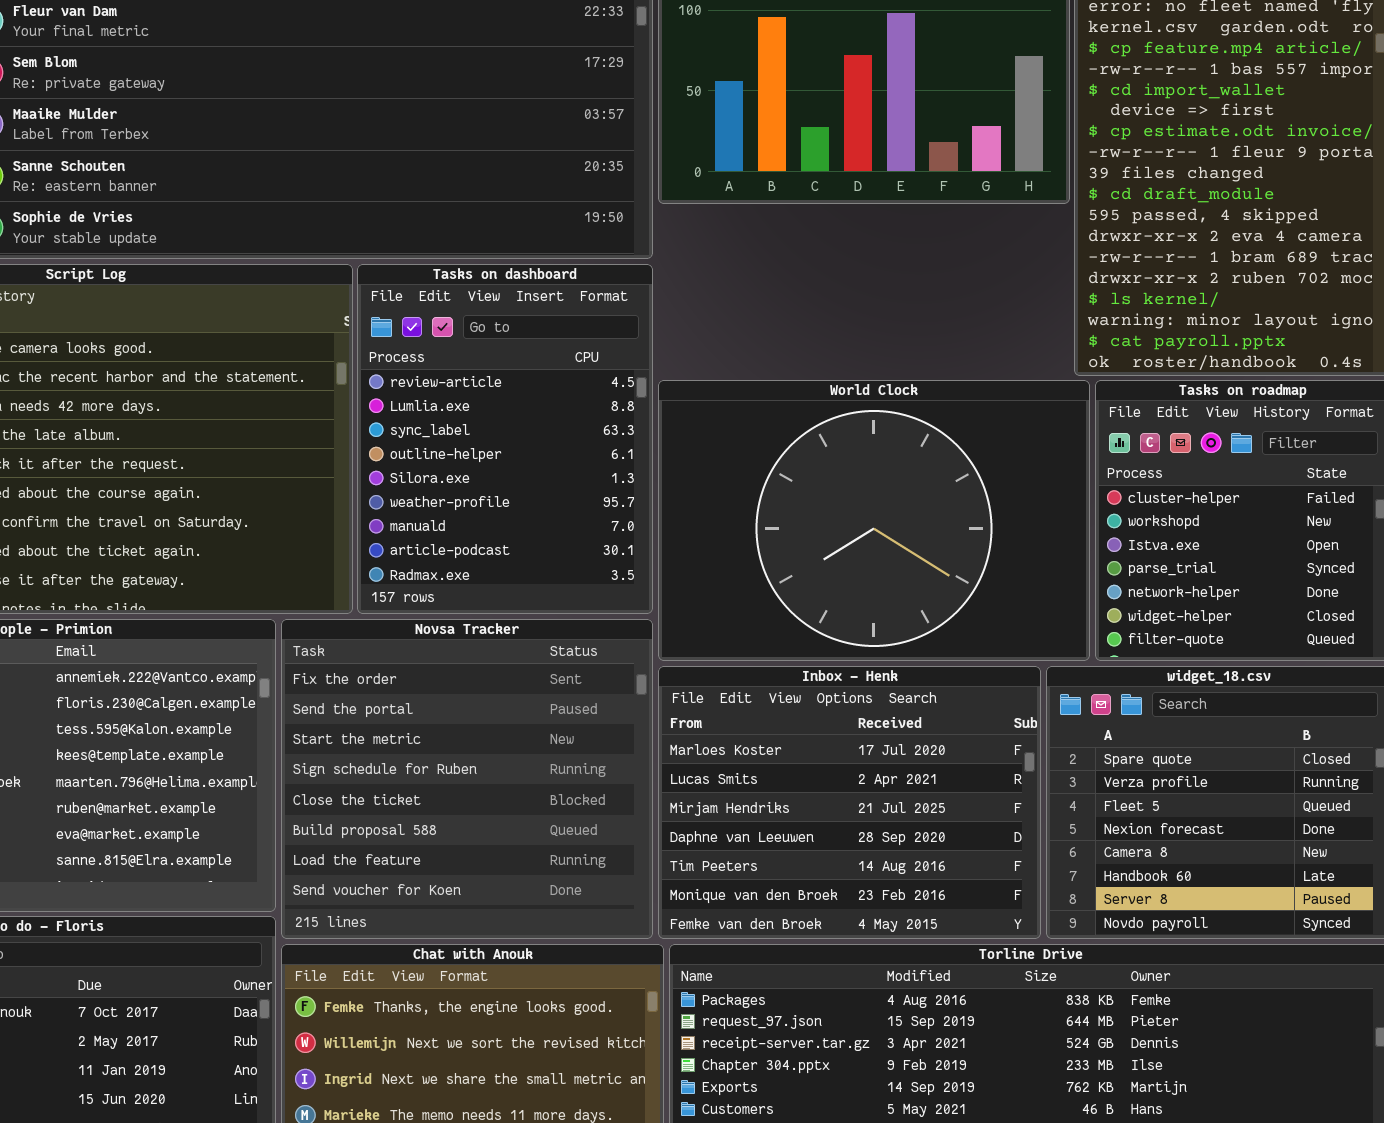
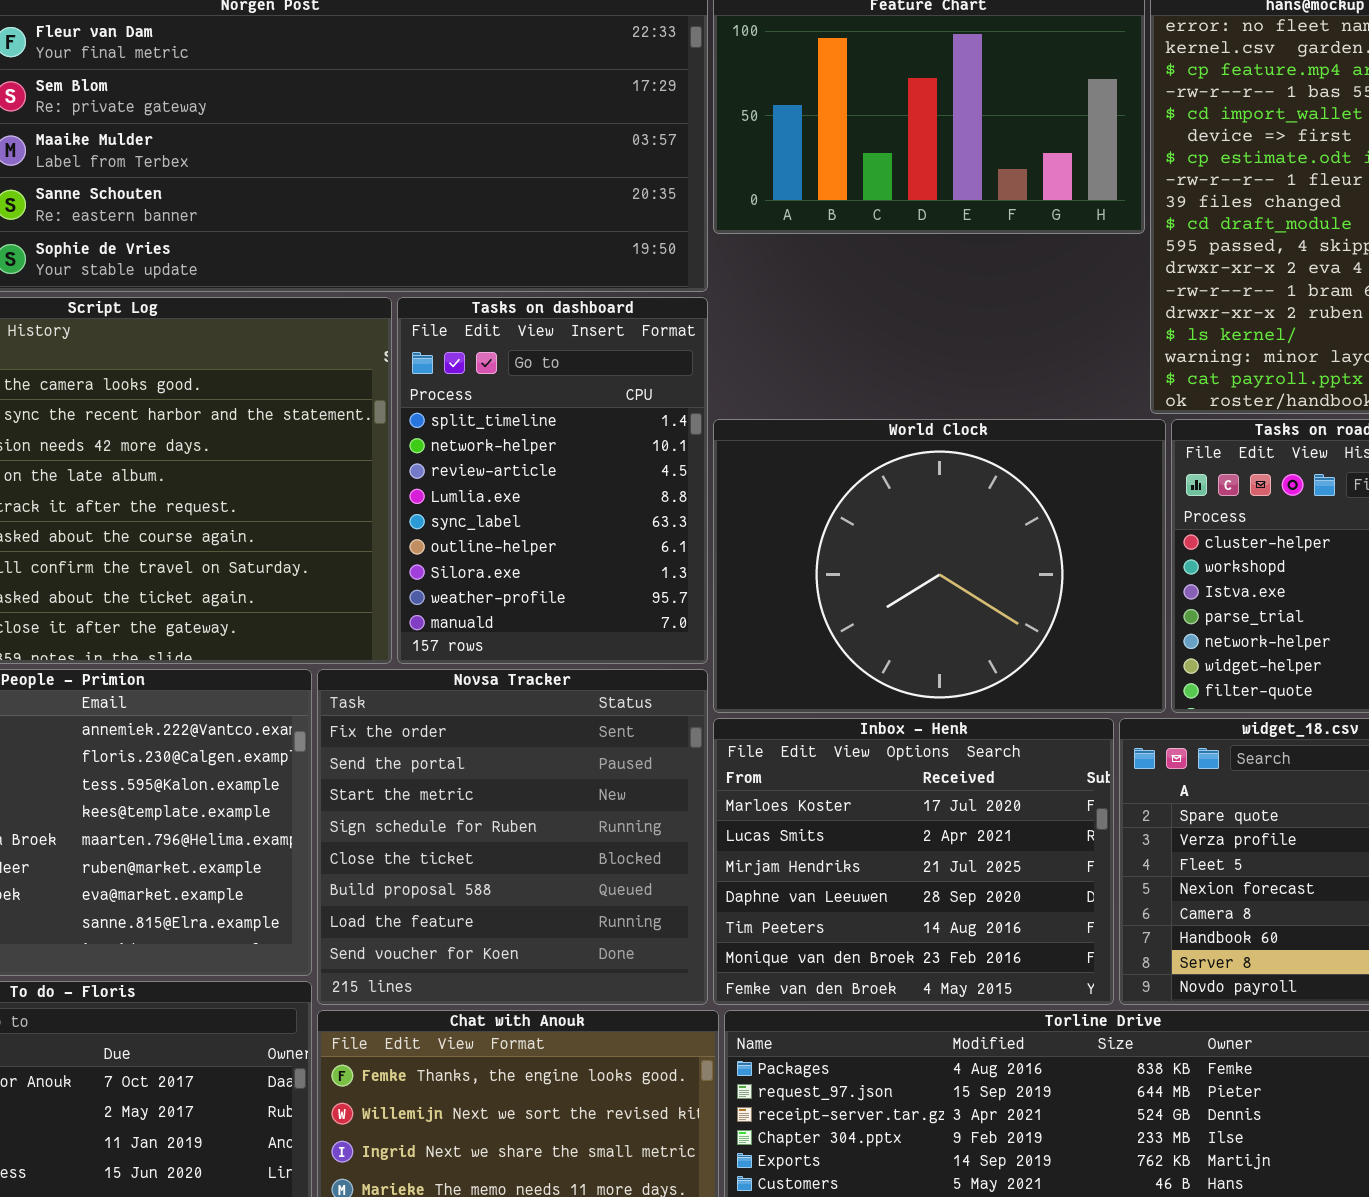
Tasks on dashboard: [357,264,653,614] -> [397,297,708,664], scrolled up 2 rows

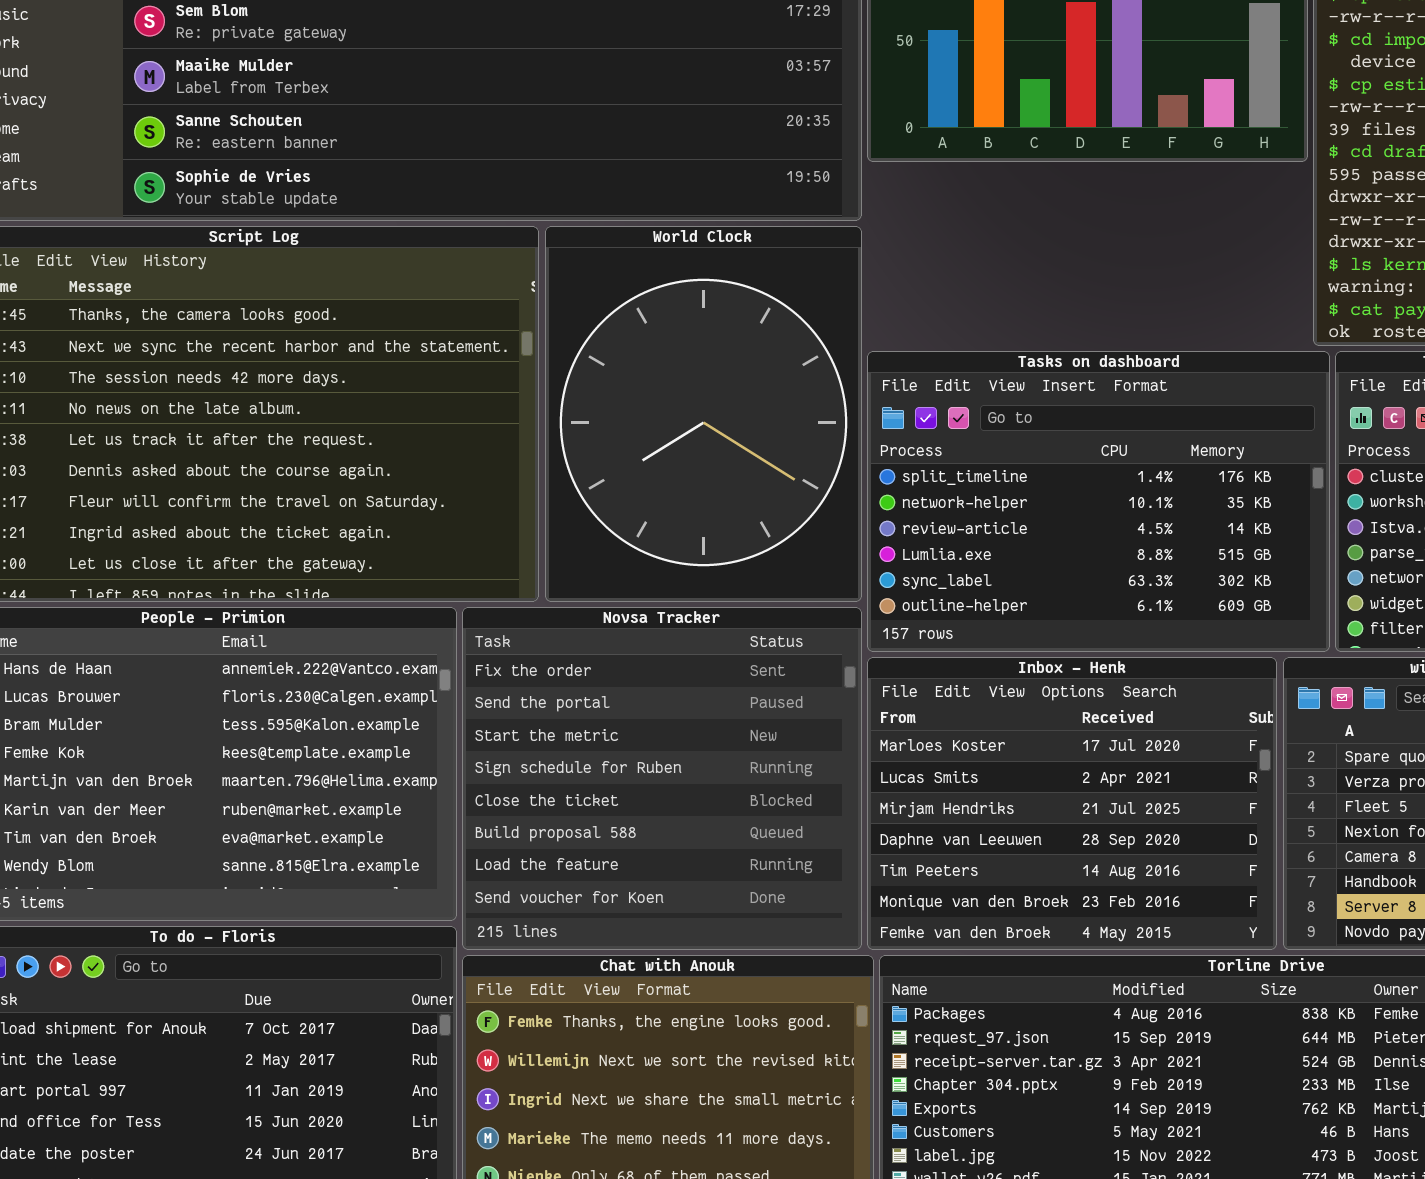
Tasks on dashboard: [397,297,708,664] -> [867,351,1330,652], moved, resized
World Clock: [713,419,1166,713] -> [545,226,862,602], moved, resized

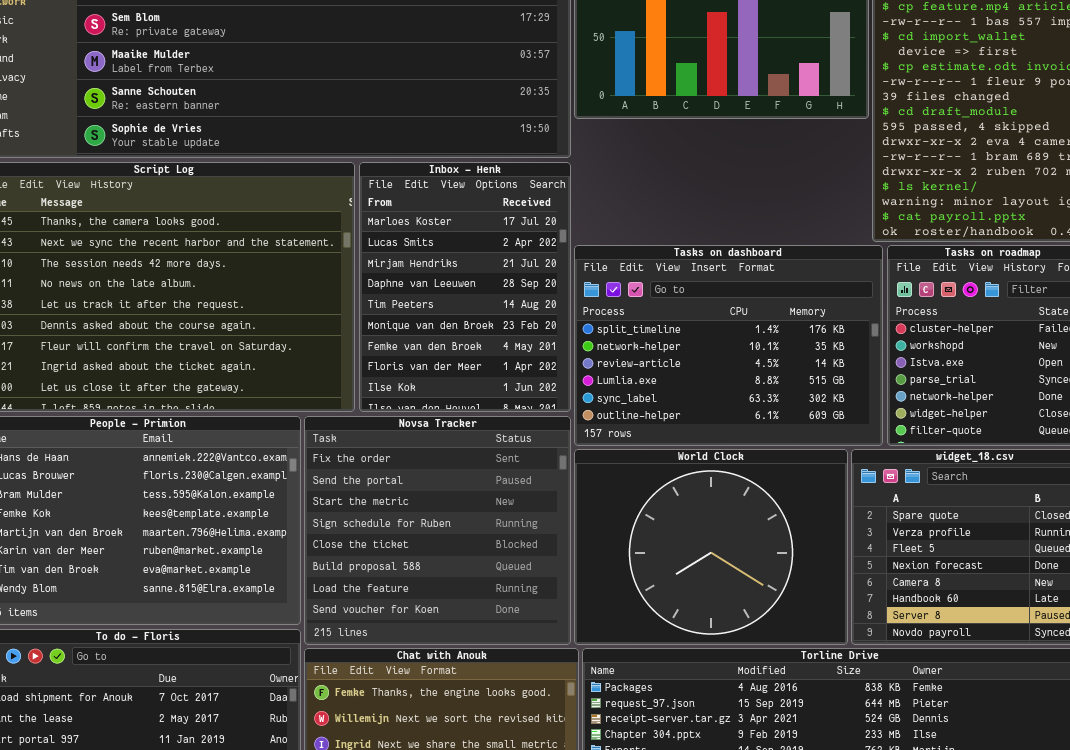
World Clock: [545,226,862,602] -> [574,449,848,645], moved, resized
Inbox - Henk: [867,657,1277,950] -> [359,162,571,412], moved, resized

